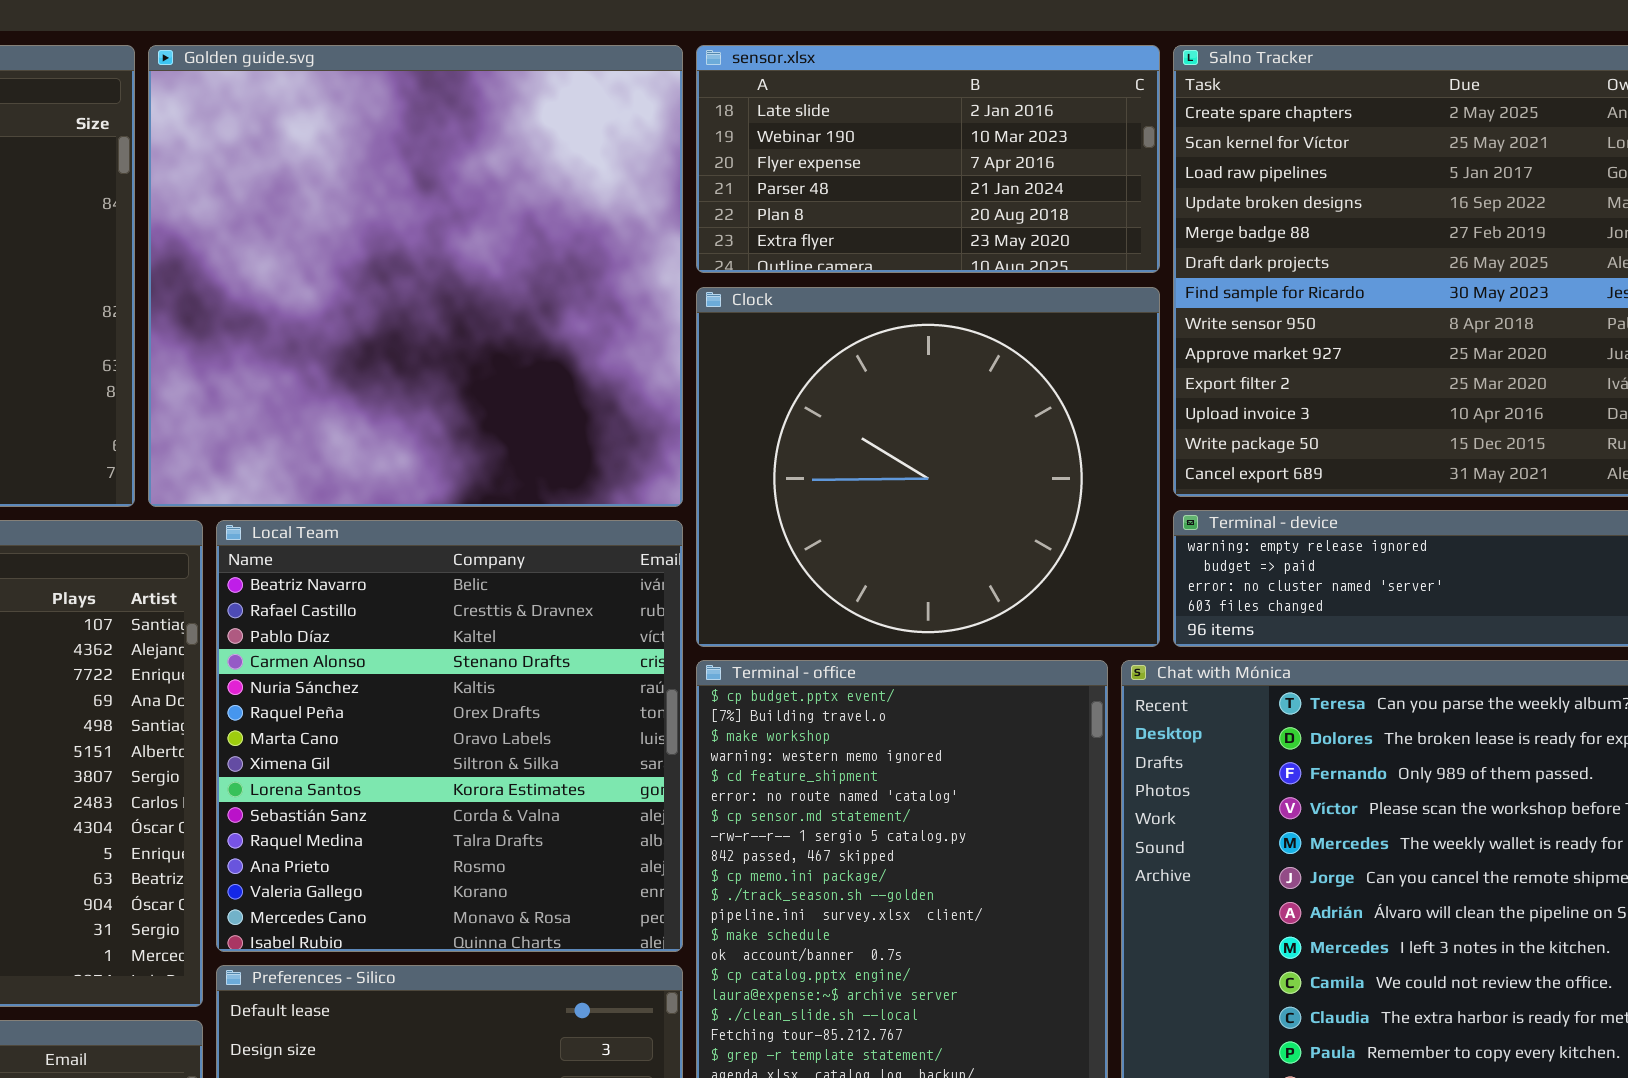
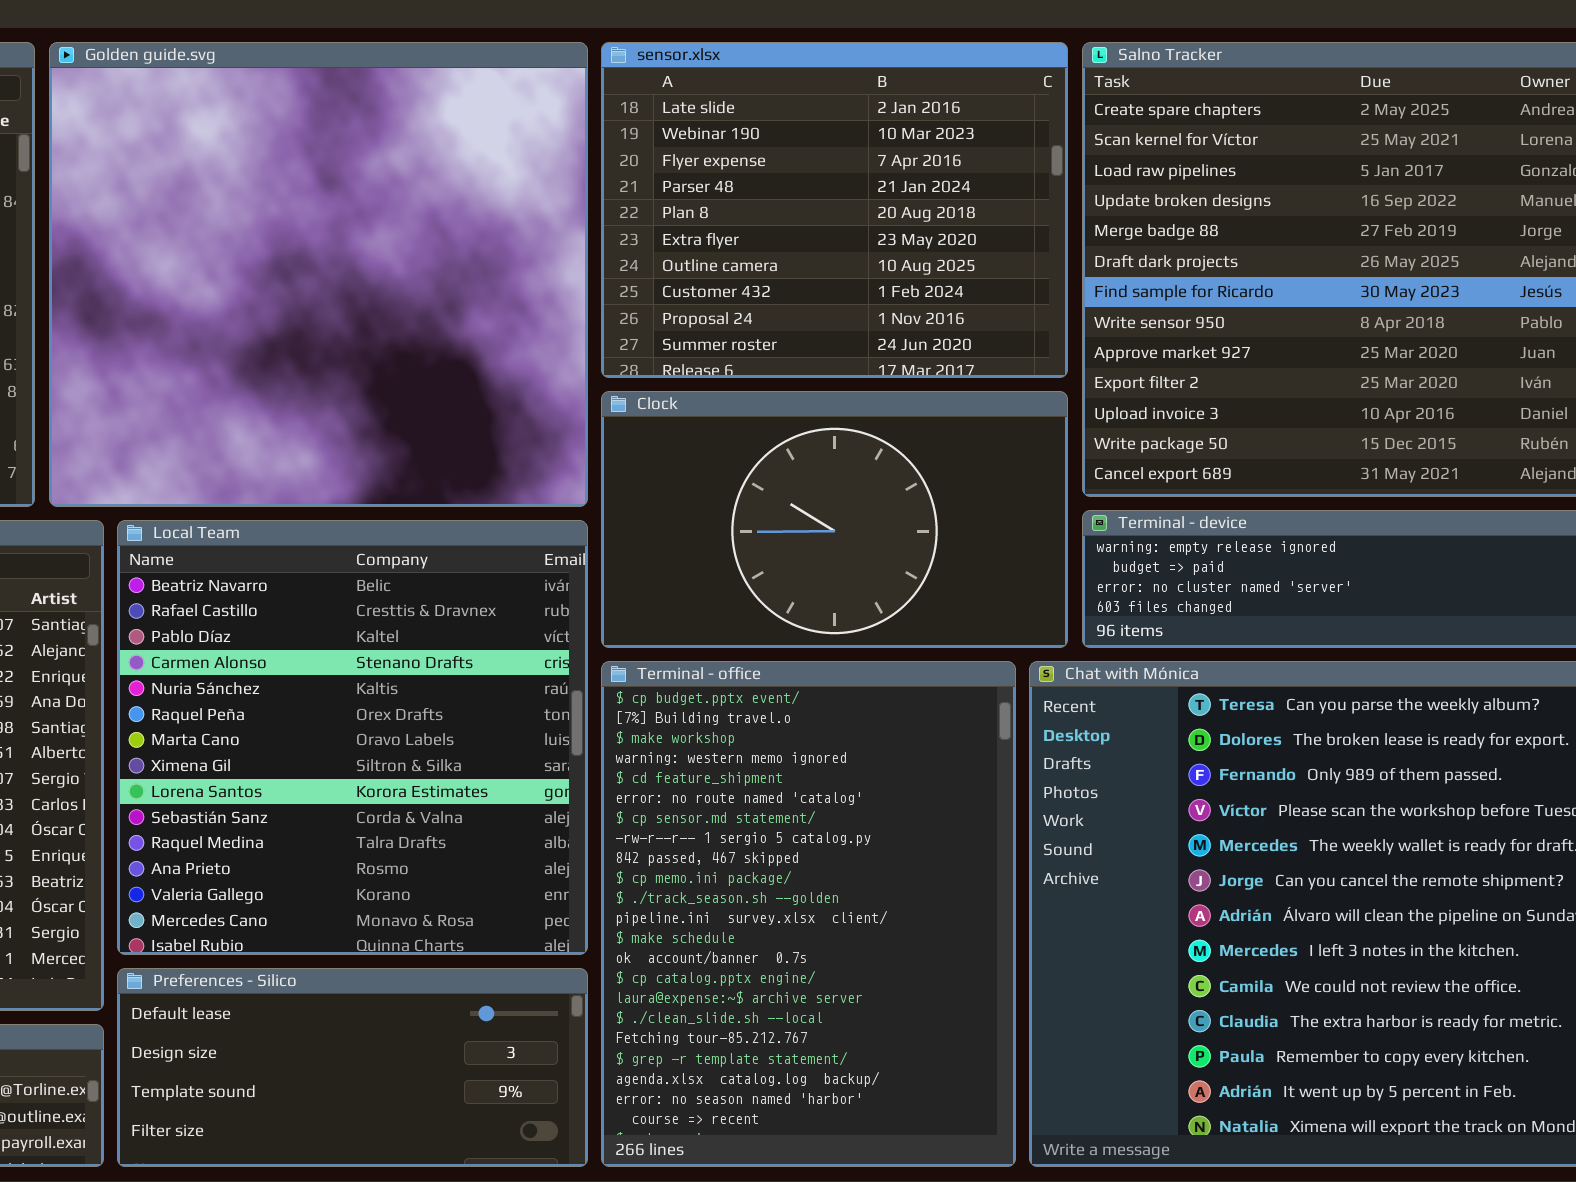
sensor.xlsx: [696,45,1160,273] -> [601,42,1068,378], resized
Clock: [696,287,1160,647] -> [601,391,1068,648], resized

